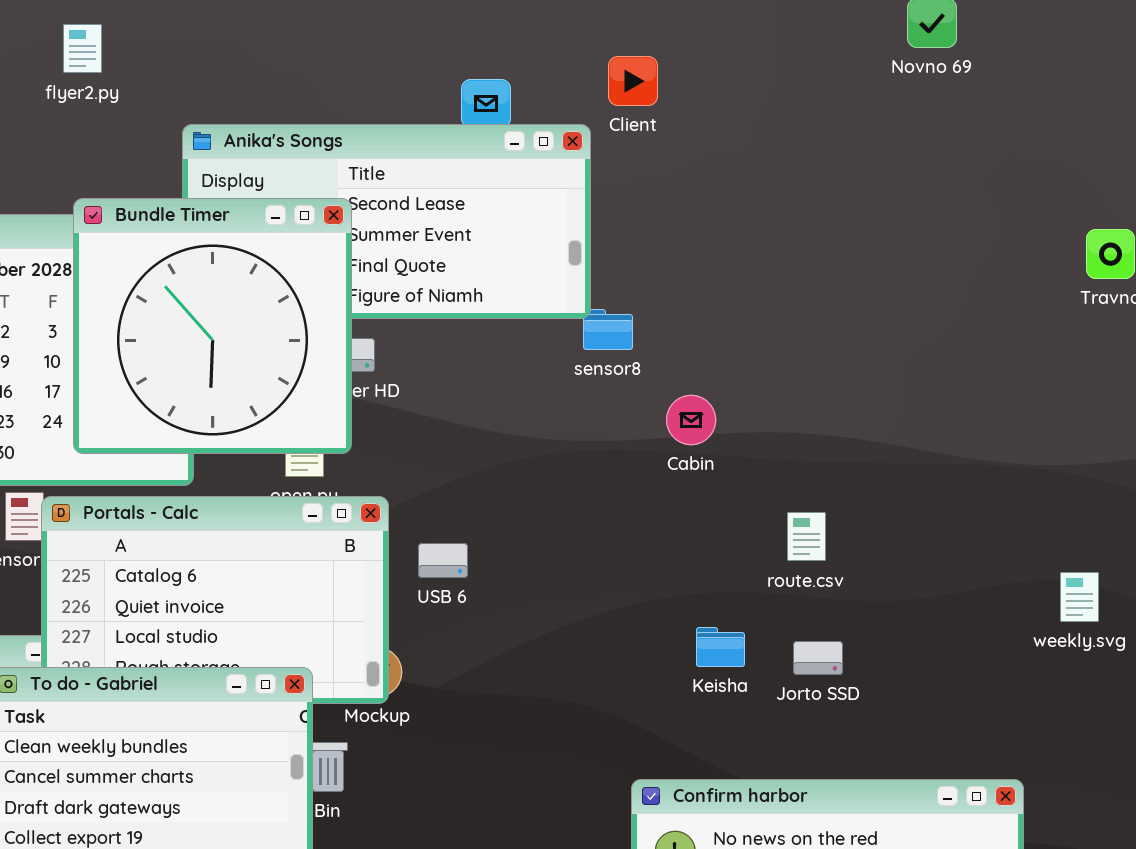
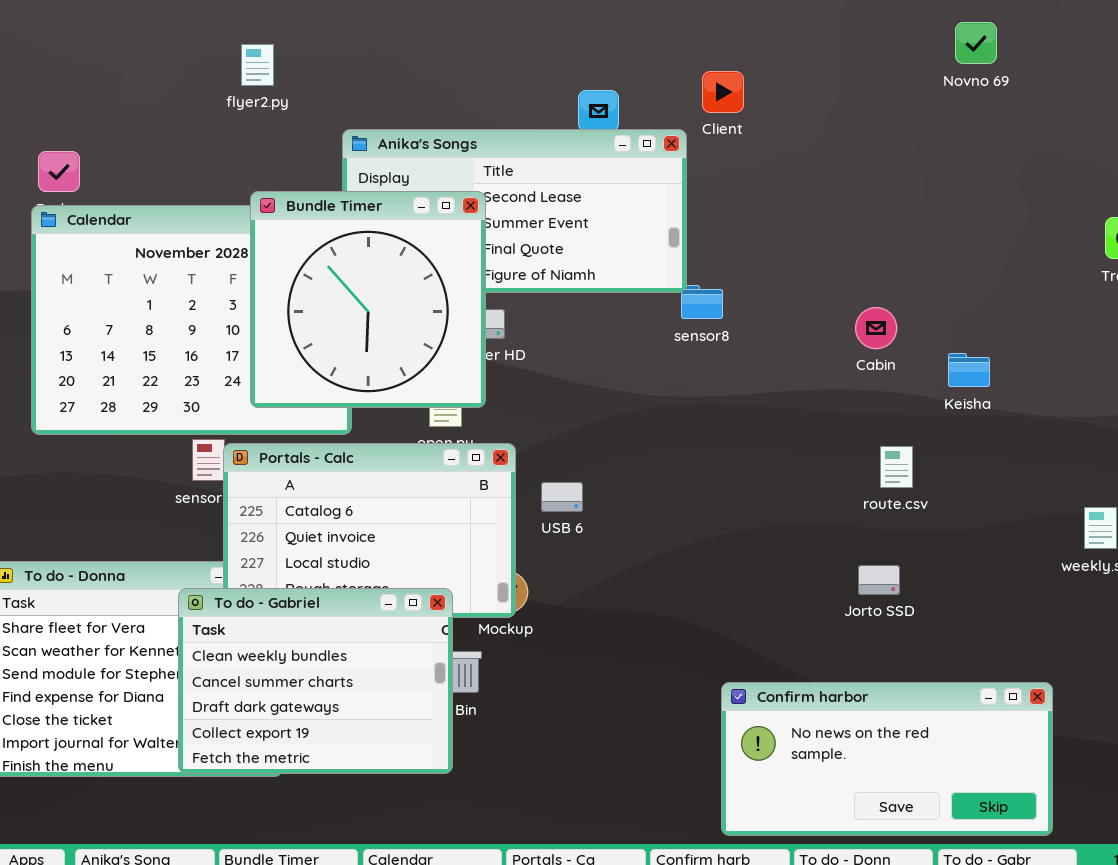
Cabin: [666,395,716,445] -> [855,307,897,349], moved
route.csv: [787,512,826,561] -> [880,446,913,488], moved
Keisha: [696,627,745,667] -> [948,353,990,387], moved

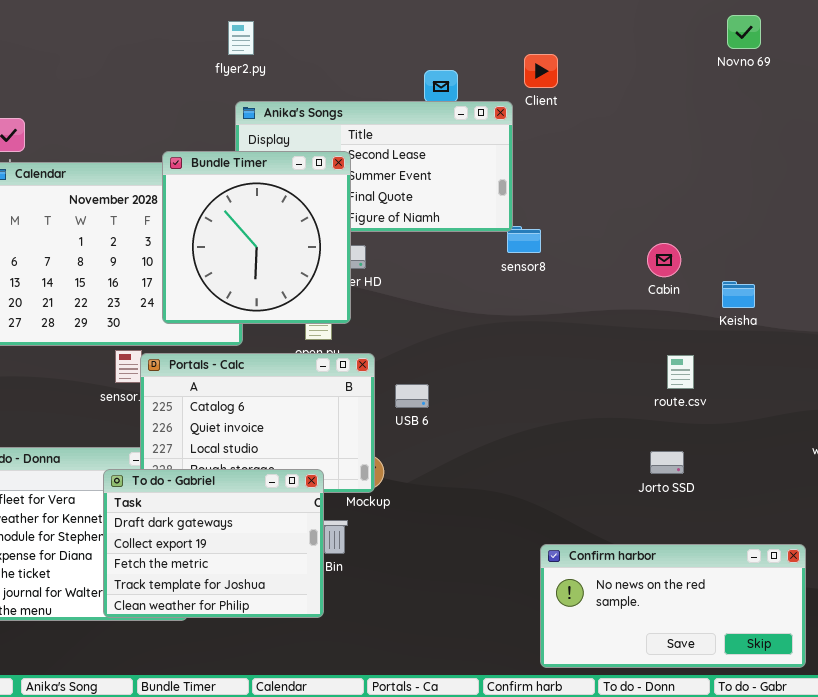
flyer2.py: [241,44,274,86] -> [228,21,254,55], moved
To do - Gabriel: [178,588,453,774] -> [103,469,324,618], scrolled down 2 rows

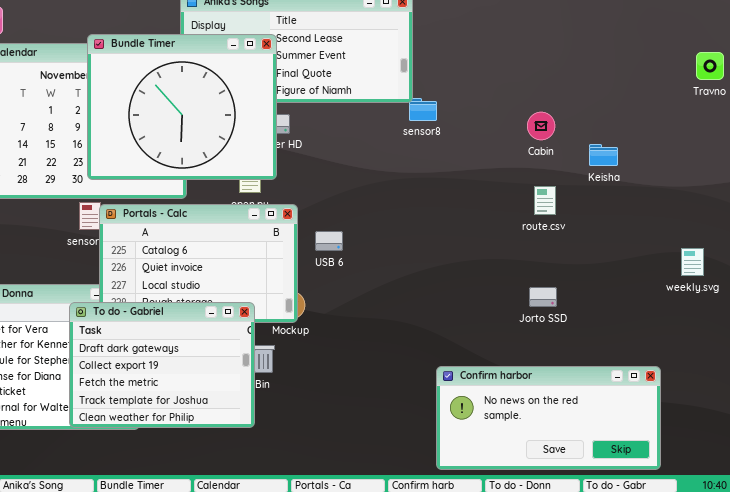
Bundle Timer: [162,151,351,324] -> [87,34,277,180], resized
route.csv: [667,355,694,389] -> [534,186,556,215], moved

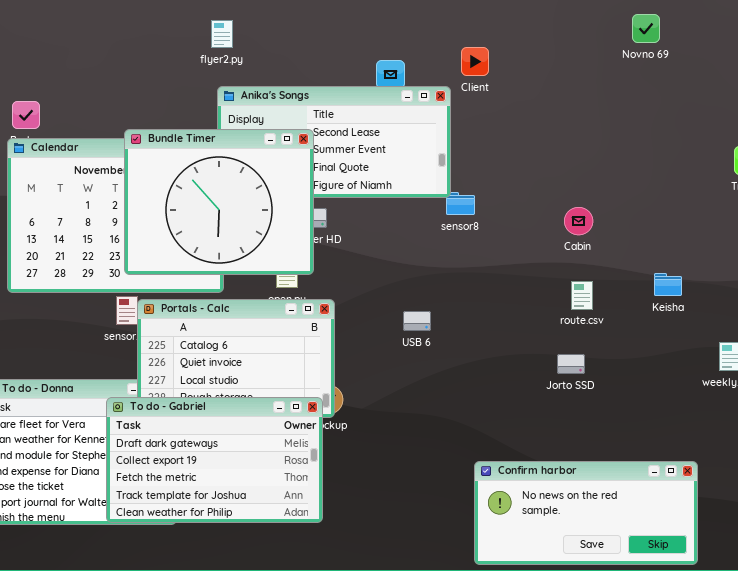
Keisha: [589,144,618,166] -> [654,273,682,296], moved
USB 6: [315,231,343,251] -> [403,311,431,331], moved
Jorto SSD: [529,287,557,307] -> [557,354,585,374], moved
To do - Gabriel: [69,302,255,428] -> [106,397,323,523], resized

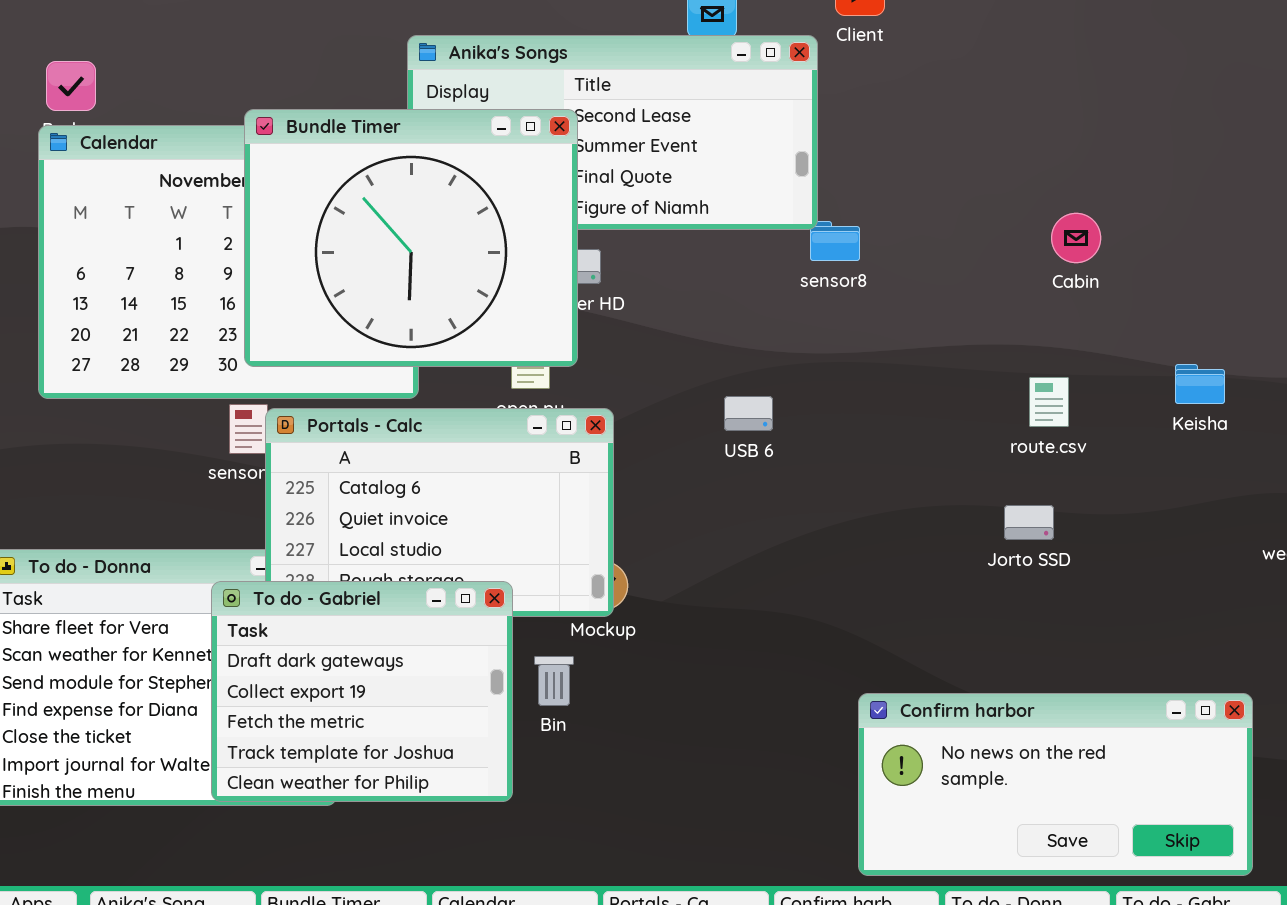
Cabin: [564,207,593,235] -> [1051,213,1101,263], moved
USB 6: [403,311,431,331] -> [724,396,773,431], moved
To do - Gabriel: [106,397,323,523] -> [211,581,513,802], resized

